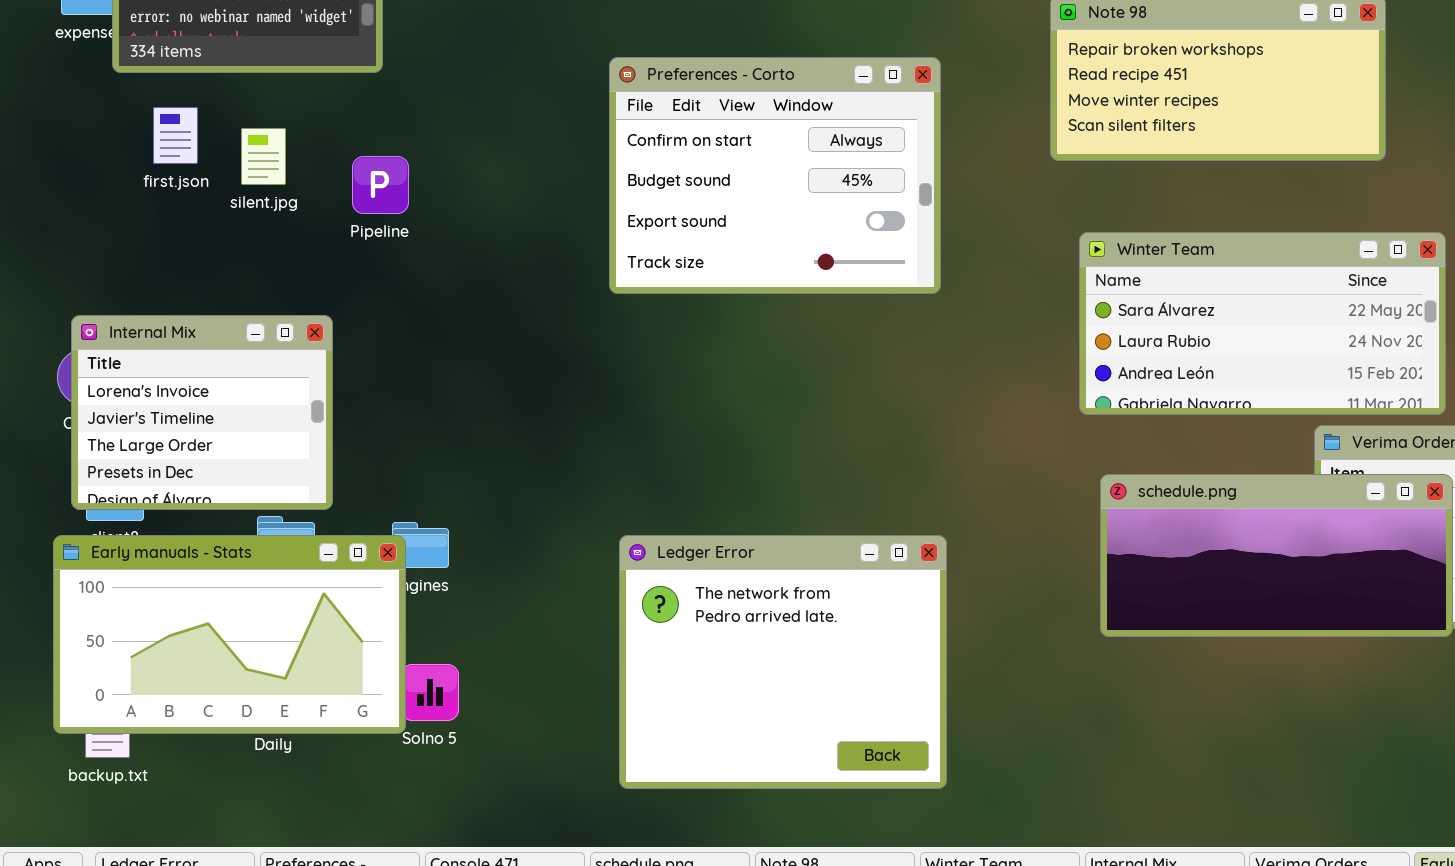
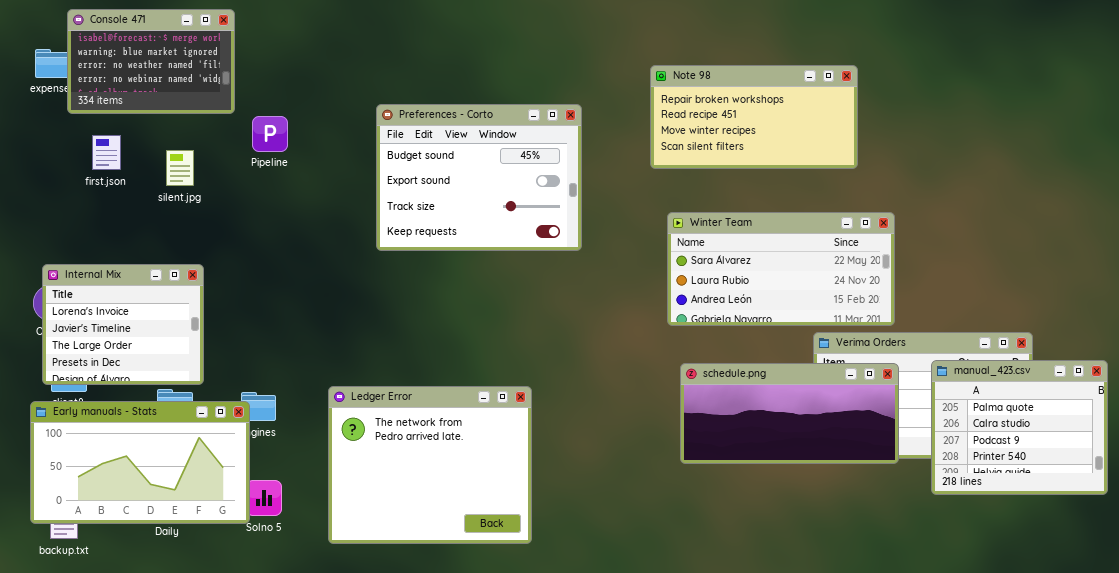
Preferences - Corto: [609,57,941,294] -> [376,104,582,251], scrolled down 1 row
silent.jpg: [241,128,286,185] -> [166,150,194,186], moved
Pipeline: [352,156,409,214] -> [252,116,288,152], moved
Ledger Error: [619,535,947,789] -> [328,386,532,544], moved

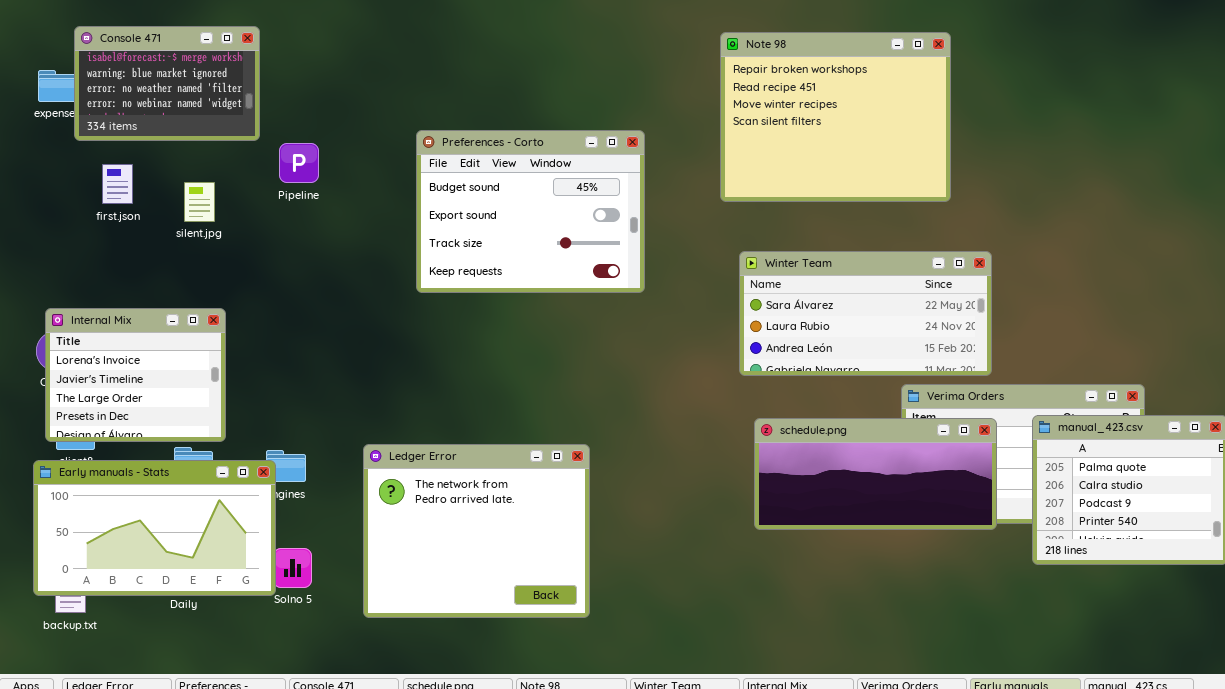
Note 98: [650,65,858,169] -> [720,32,951,202], resized

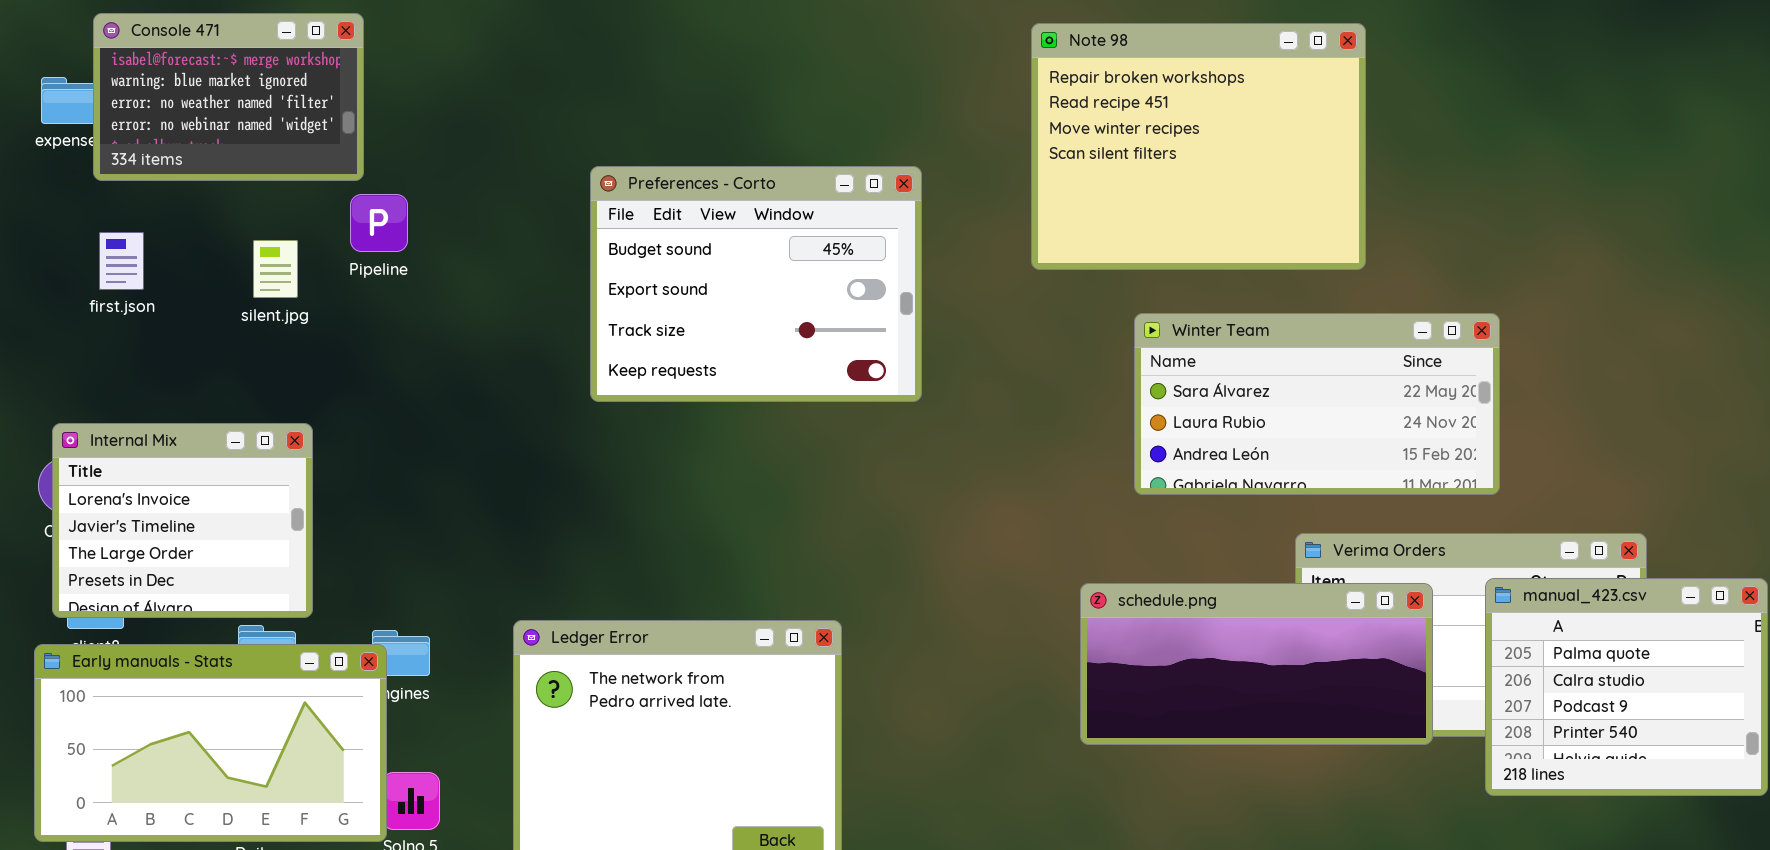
Pipeline: [279,143,319,183] -> [350,194,408,252], moved
first.json: [102,164,133,204] -> [99,232,144,290], moved
Winter Team: [739,251,992,376] -> [1134,313,1500,495], moved

